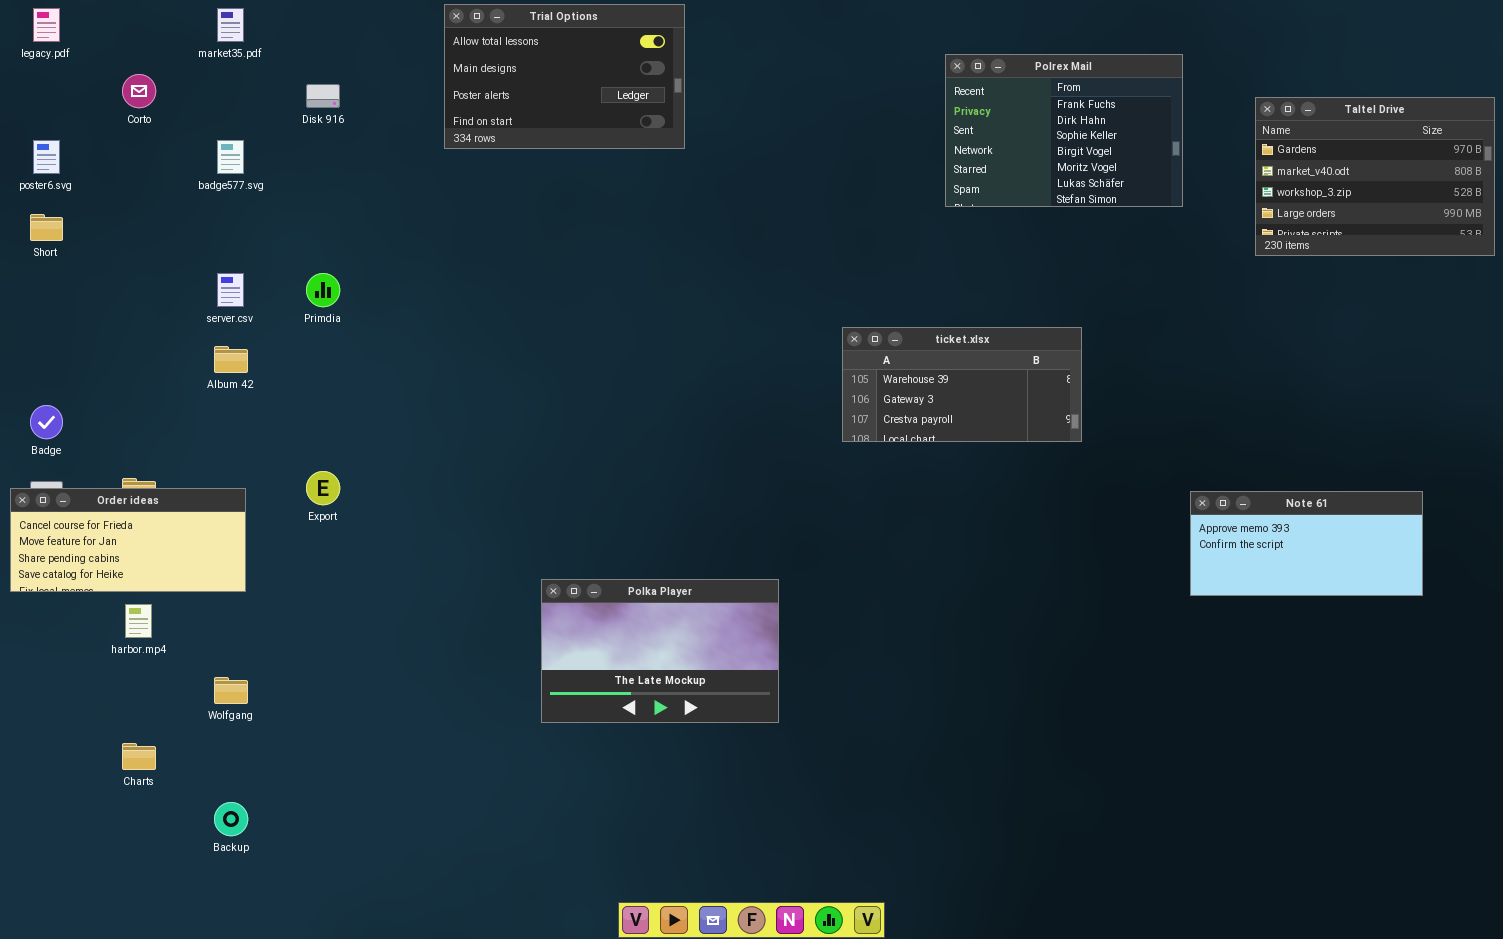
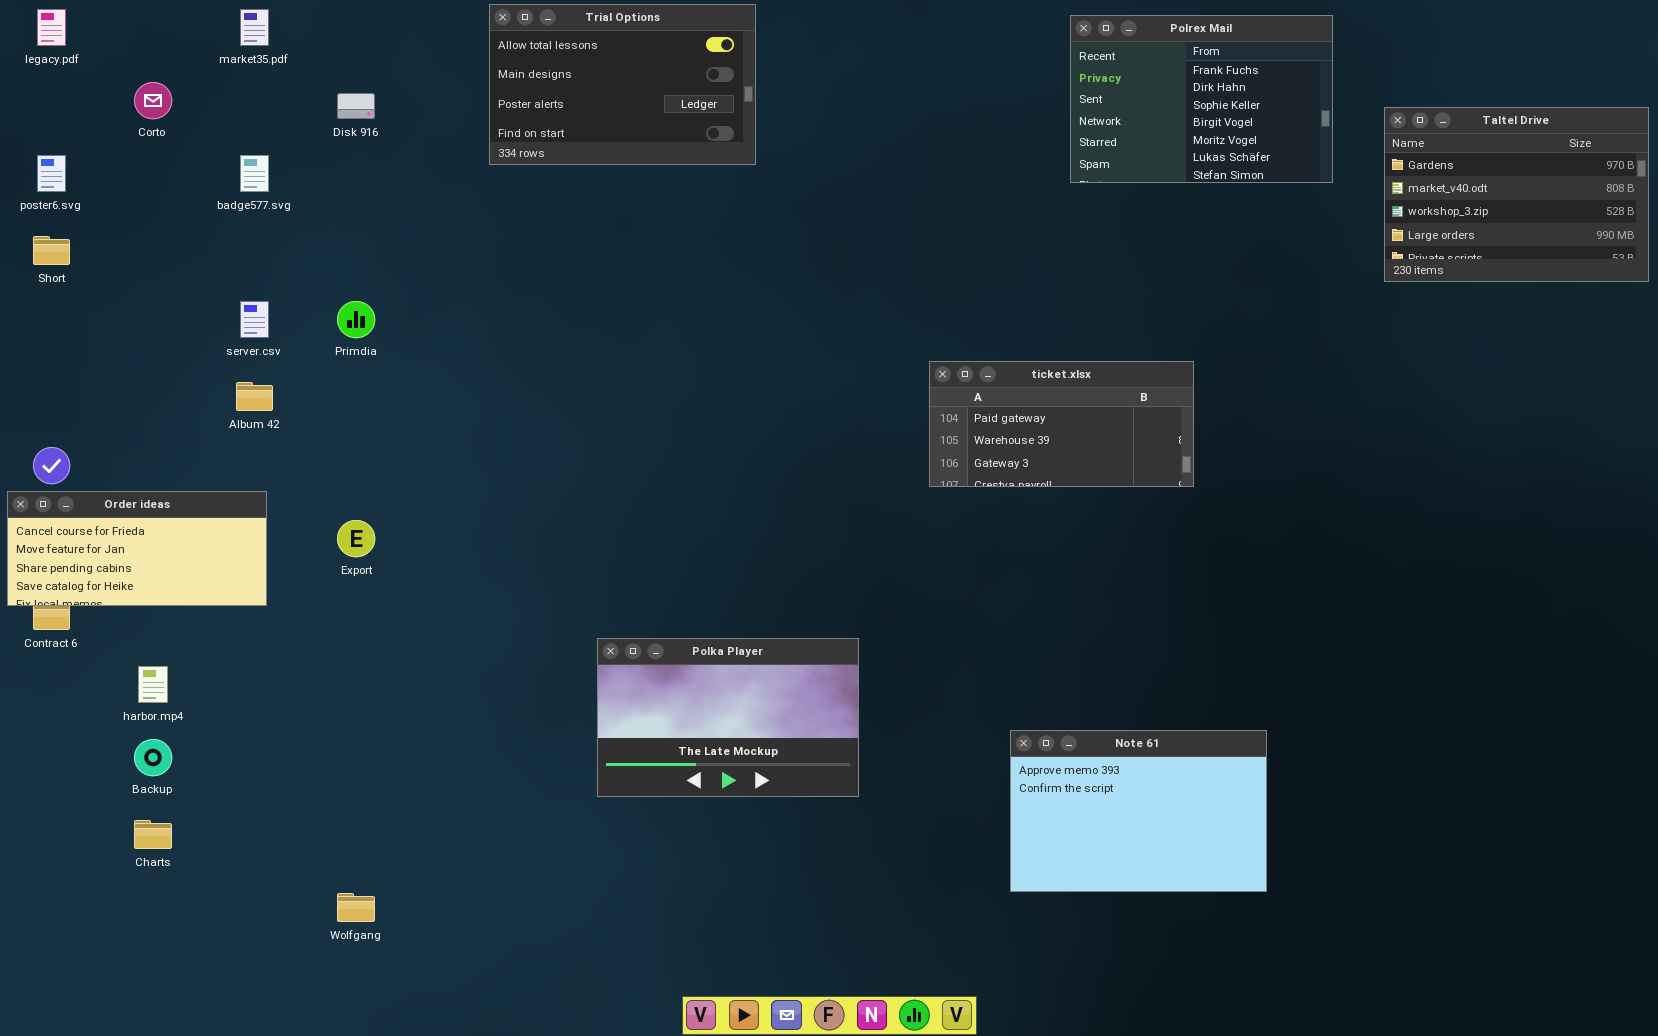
Polrex Mail: [945,54,1183,207] -> [1070,15,1333,183], moved
ticket.xlsx: [842,327,1082,442] -> [929,361,1194,487], scrolled up 1 row
Order ideas: [10,488,246,592] -> [7,491,267,606], moved
Note 61: [1190,491,1423,596] -> [1010,730,1267,892], moved, resized
Wolfgang: [214,677,248,704] -> [337,893,375,922], moved
Backup: [214,802,248,836] -> [134,739,172,776], moved

